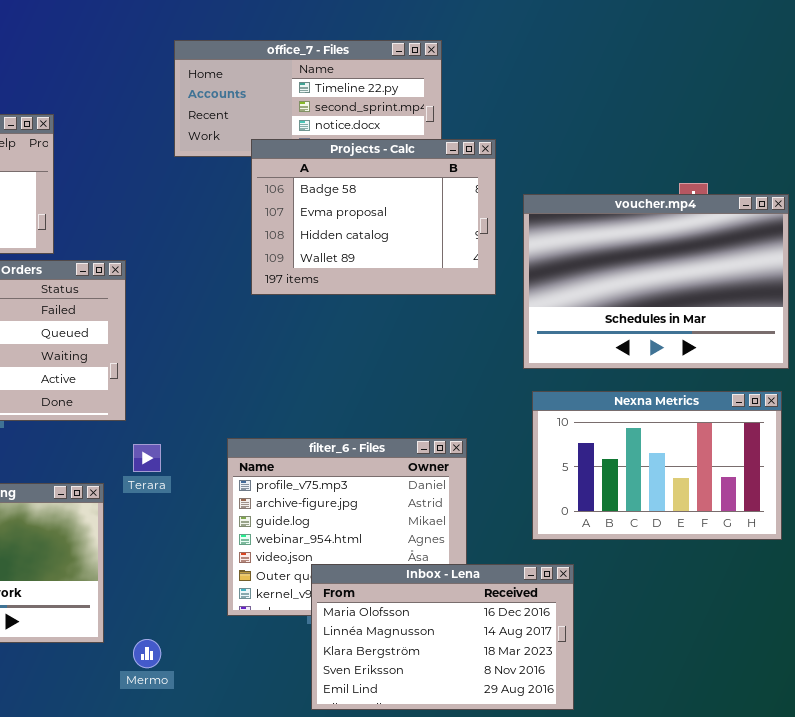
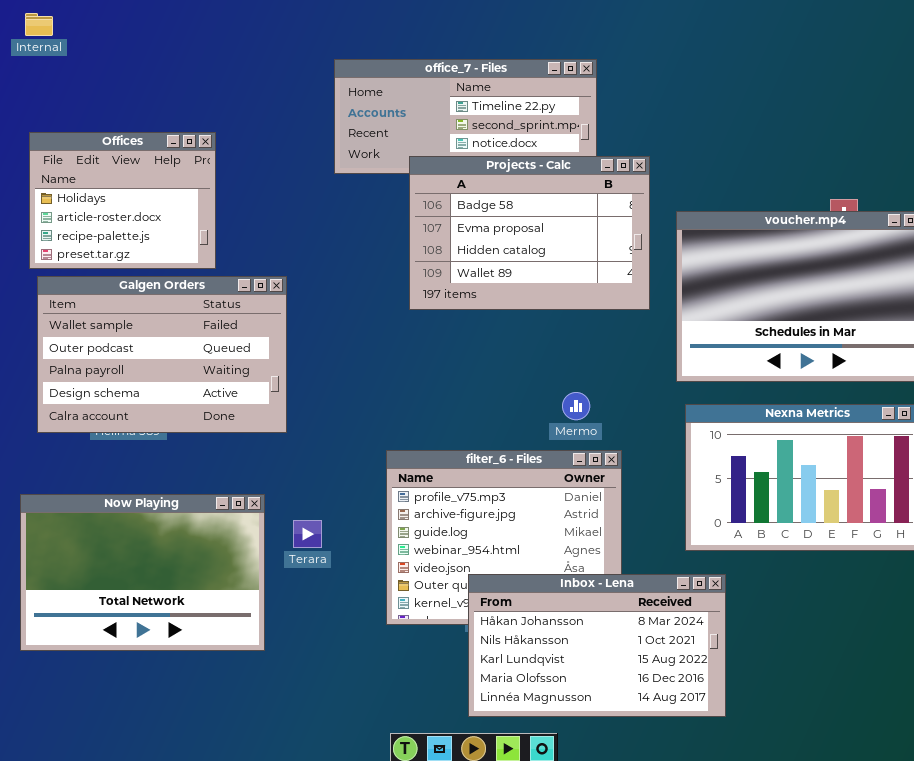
Terara: [133,444,161,472] -> [293,520,322,548], moved
Inbox - Lena: [311,564,574,710] -> [468,574,726,717], scrolled up 3 rows
Mermo: [133,639,161,668] -> [562,392,590,420], moved

